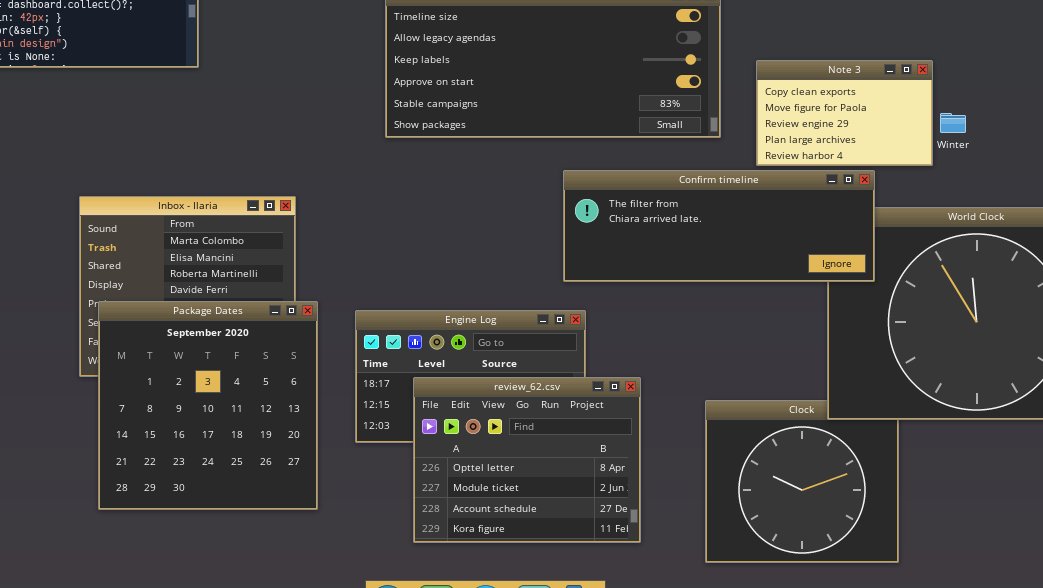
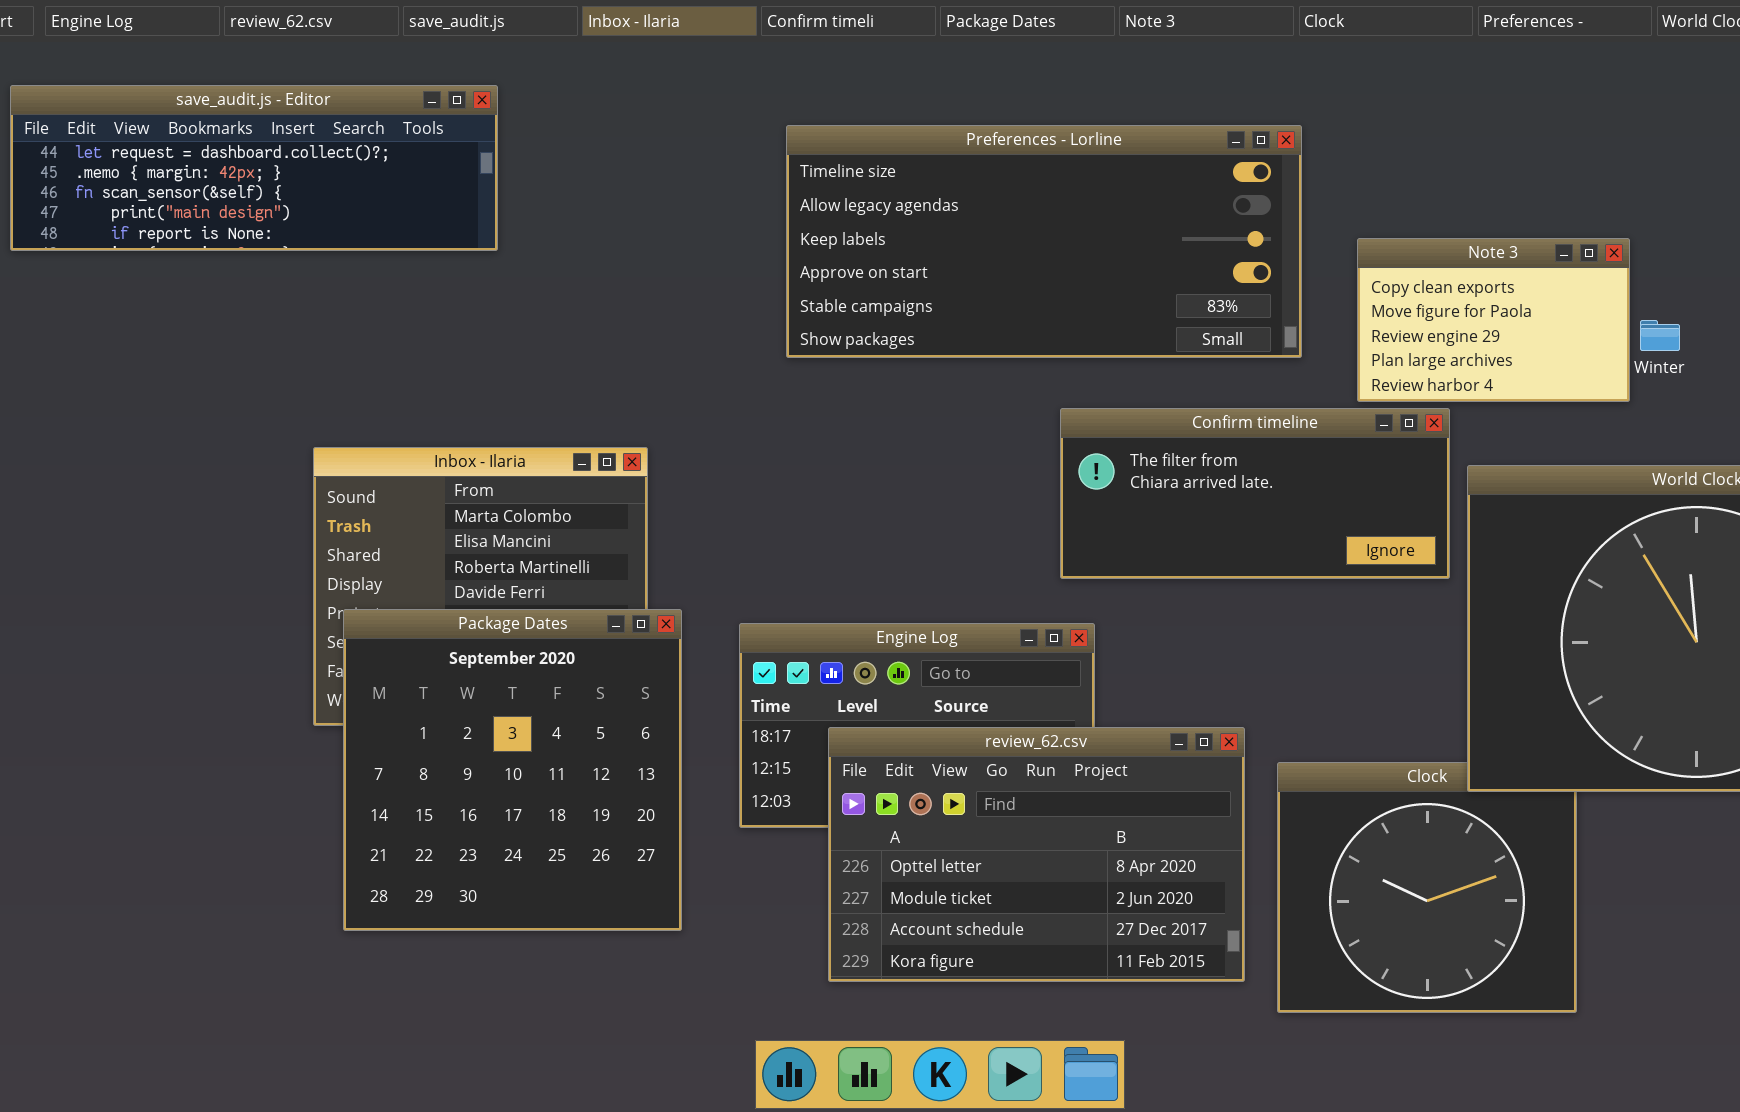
Confirm timeline: [563,170,875,282] -> [1060,408,1450,579], resized
review_62.csv: [413,377,641,543] -> [828,727,1245,982], resized

